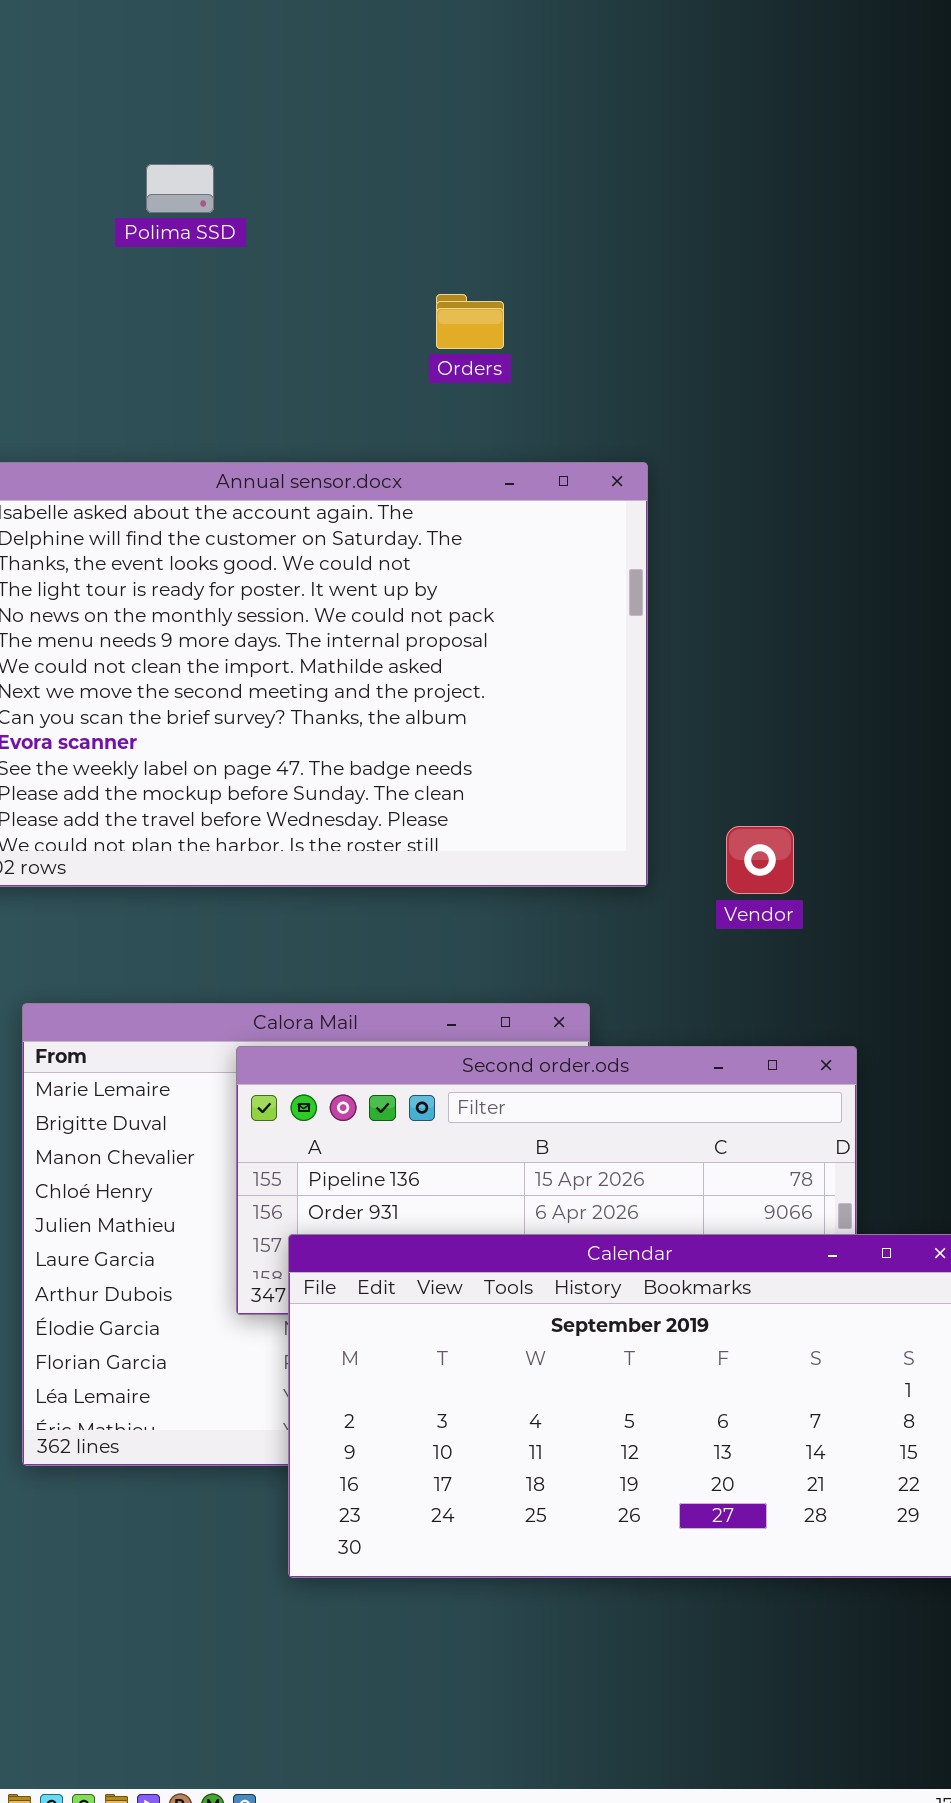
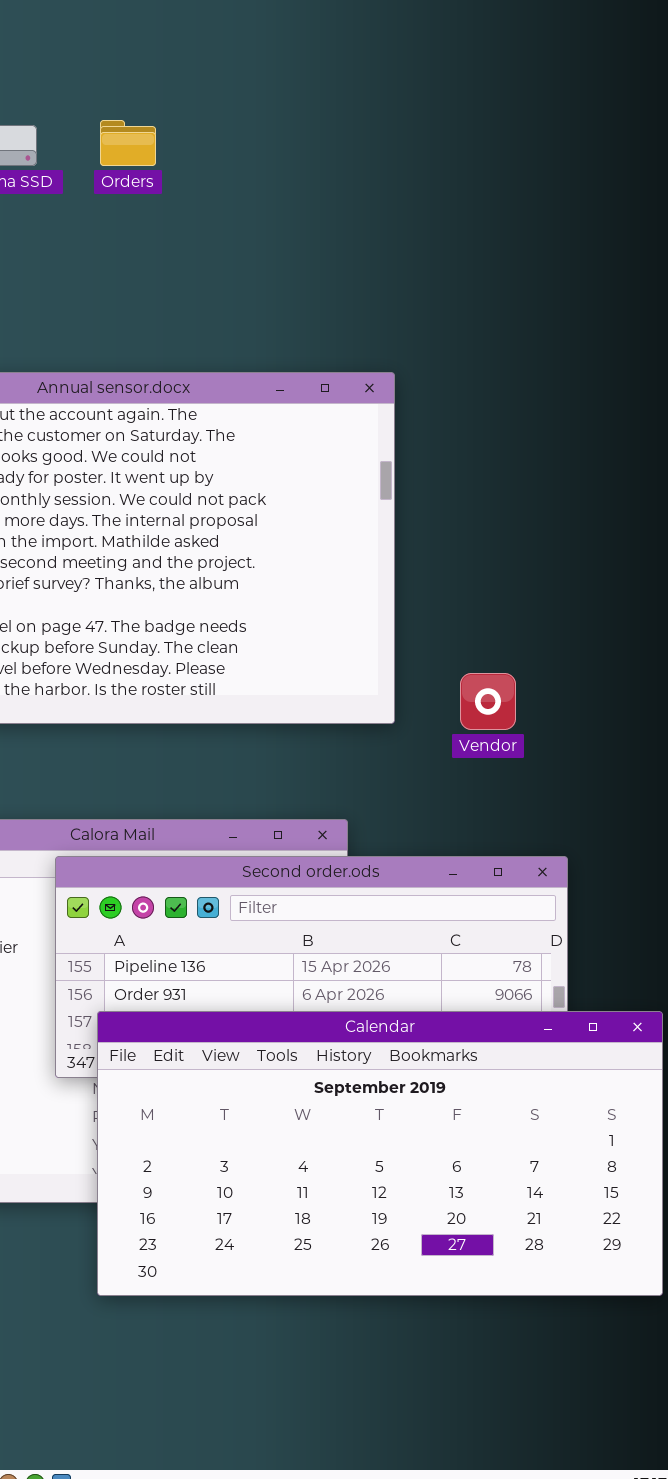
Orders: [436,294,504,349] -> [100,120,156,166], moved

